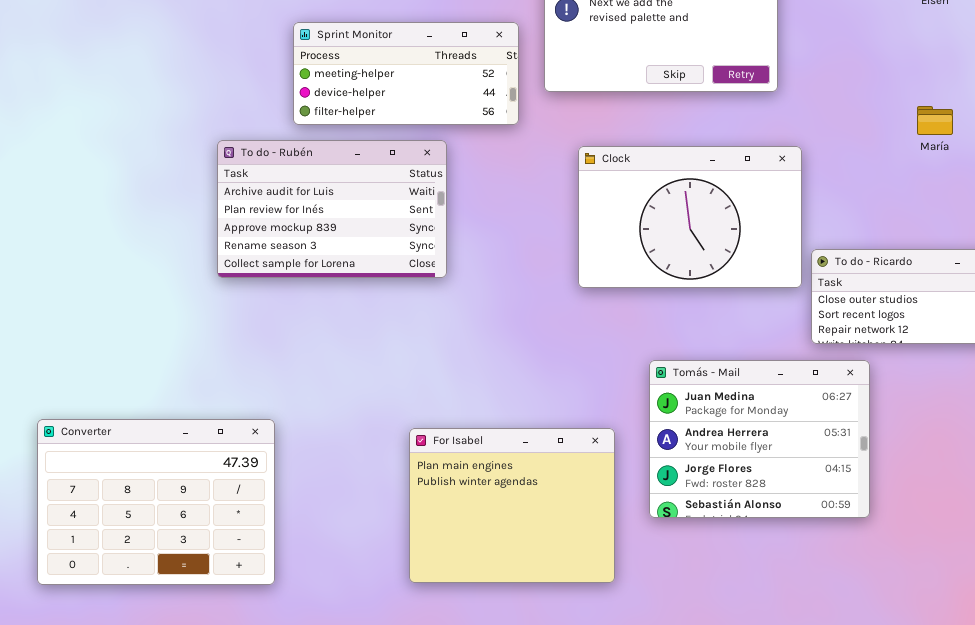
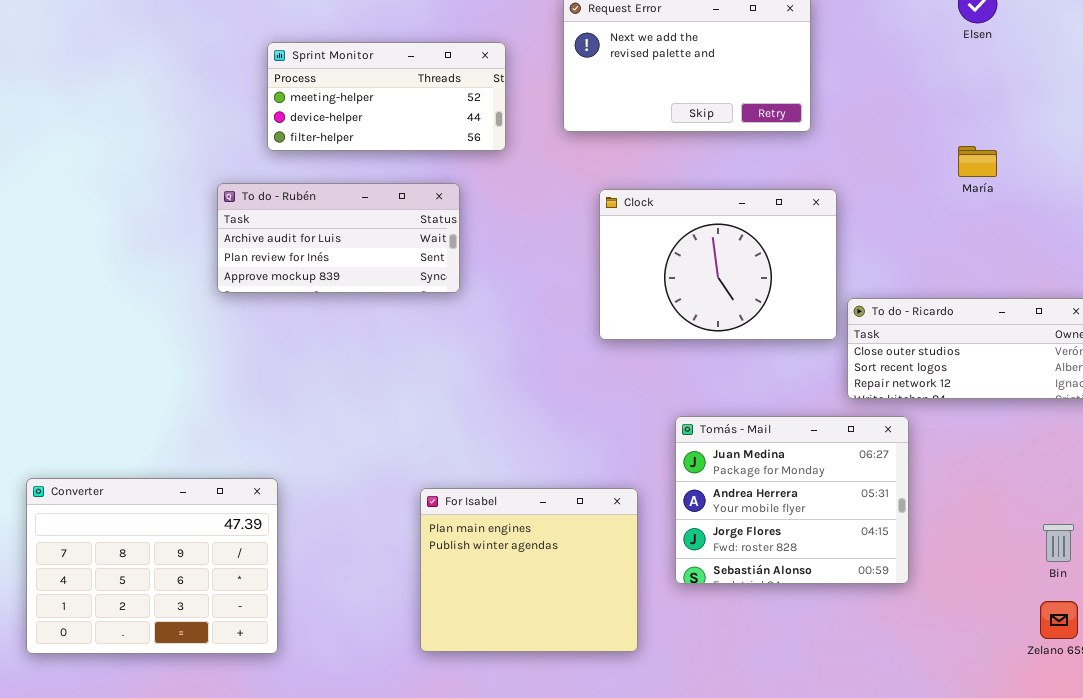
Sprint Monitor: [293,22,519,125] -> [267,42,506,151], moved
To do - Rubén: [217,140,447,278] -> [217,183,460,293], resized

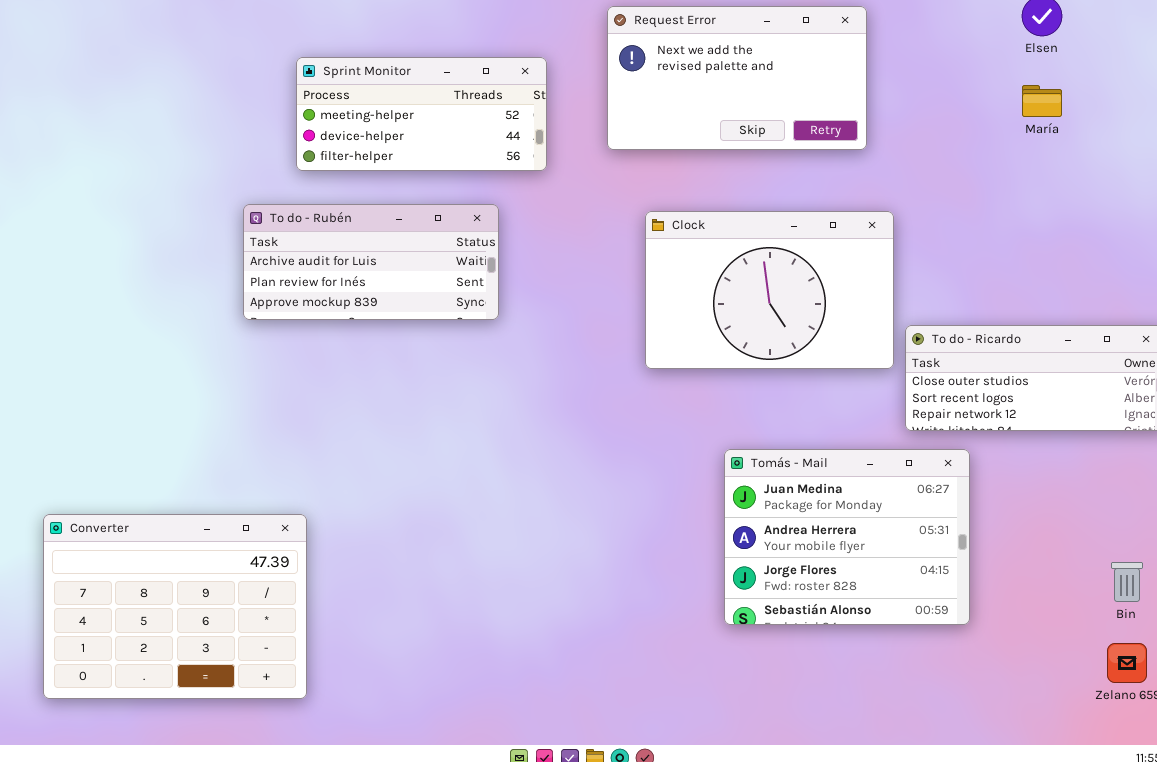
María: [958,146,997,177] -> [1022,85,1062,117], moved
For Isabel: [420,488,638,652] -> none, closed

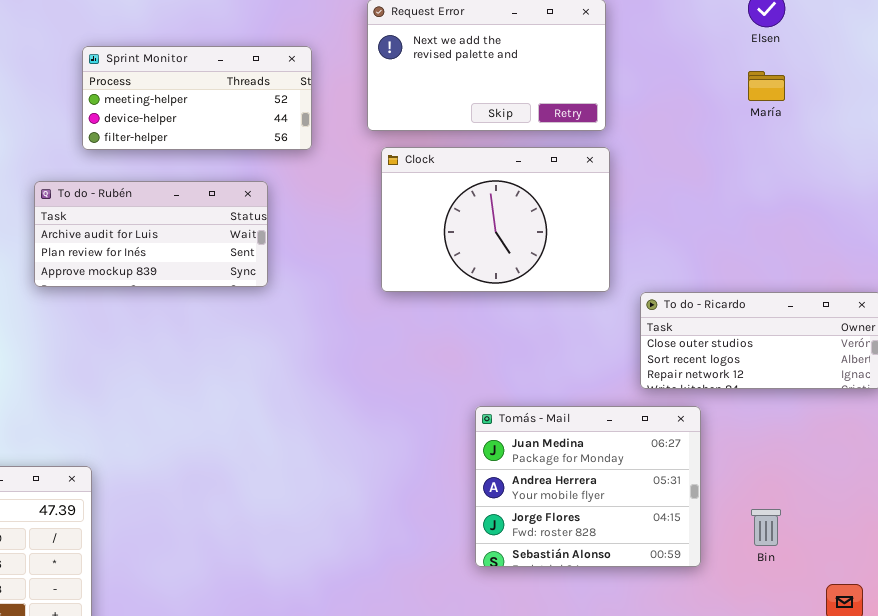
Clock: [645,211,894,369] -> [381,147,610,292], moved
Bin: [1111,562,1143,602] -> [751,509,781,546], moved

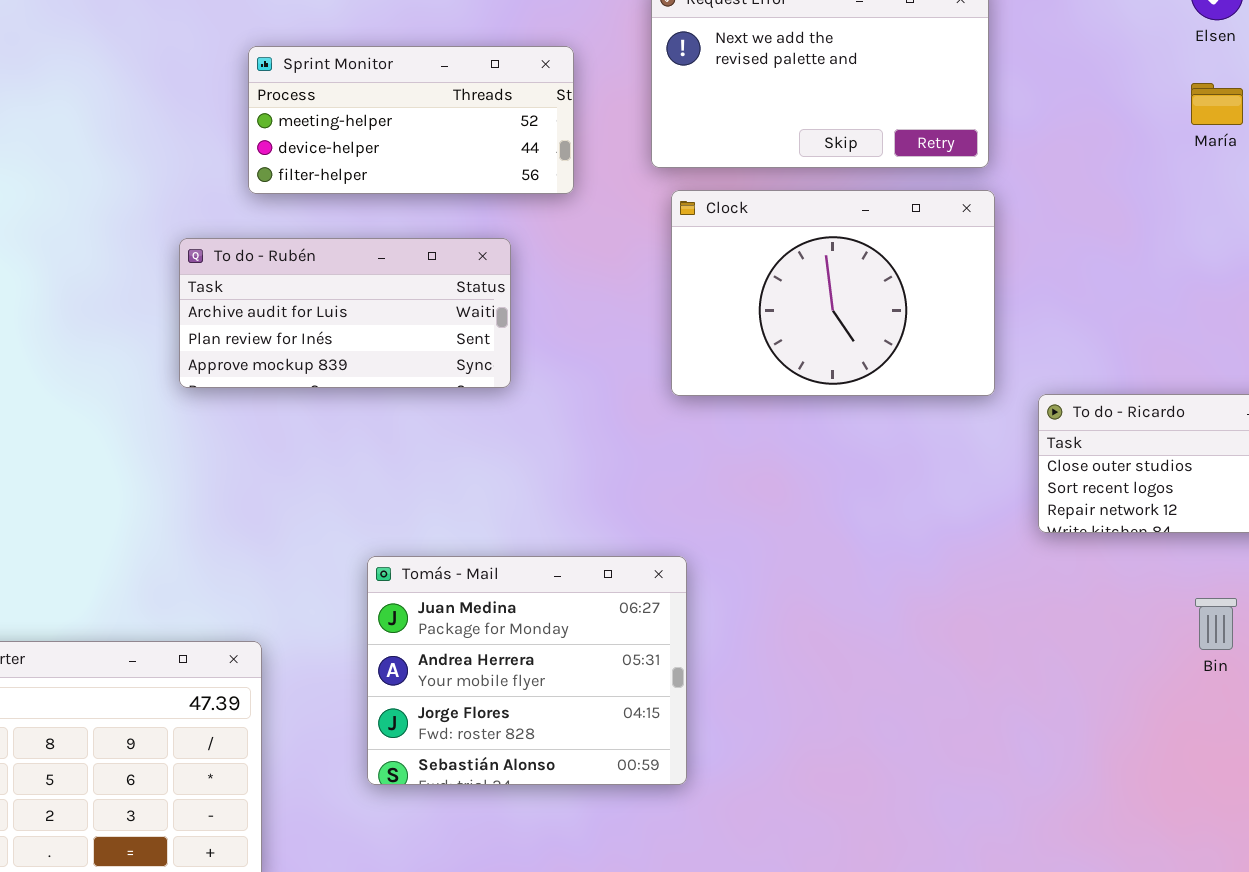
Tomás - Mail: [475,406,701,567] -> [367,556,687,785], moved
Bin: [751,509,781,546] -> [1195,598,1237,650], moved

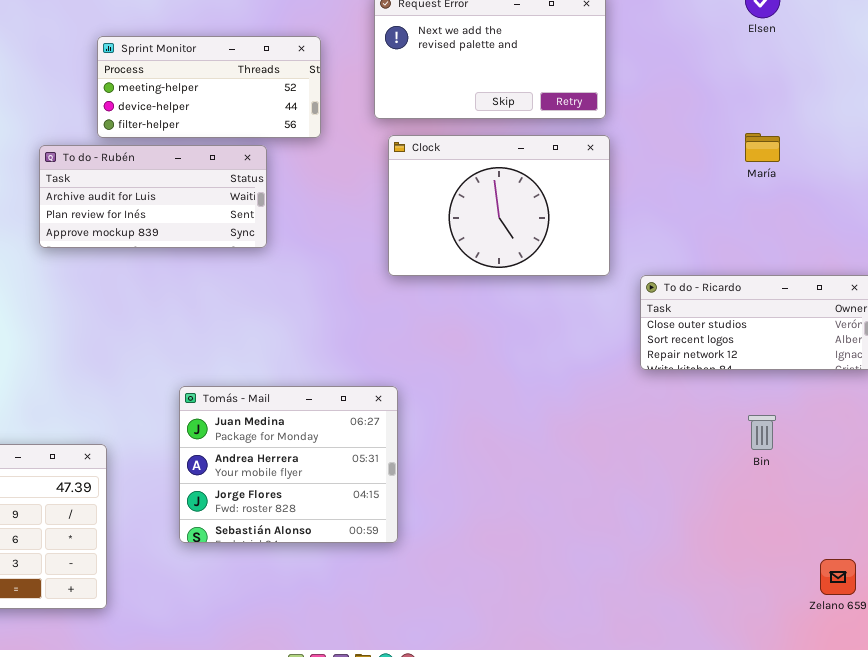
María: [1191,83,1243,125] -> [745,133,780,162], moved
To do - Rubén: [179,238,511,388] -> [39,145,267,248], moved

